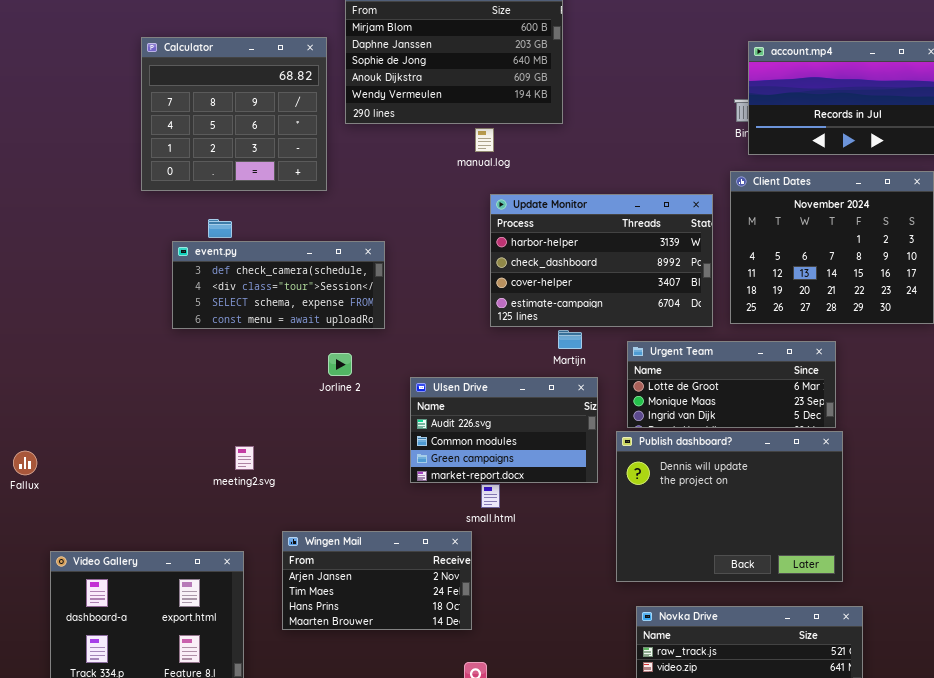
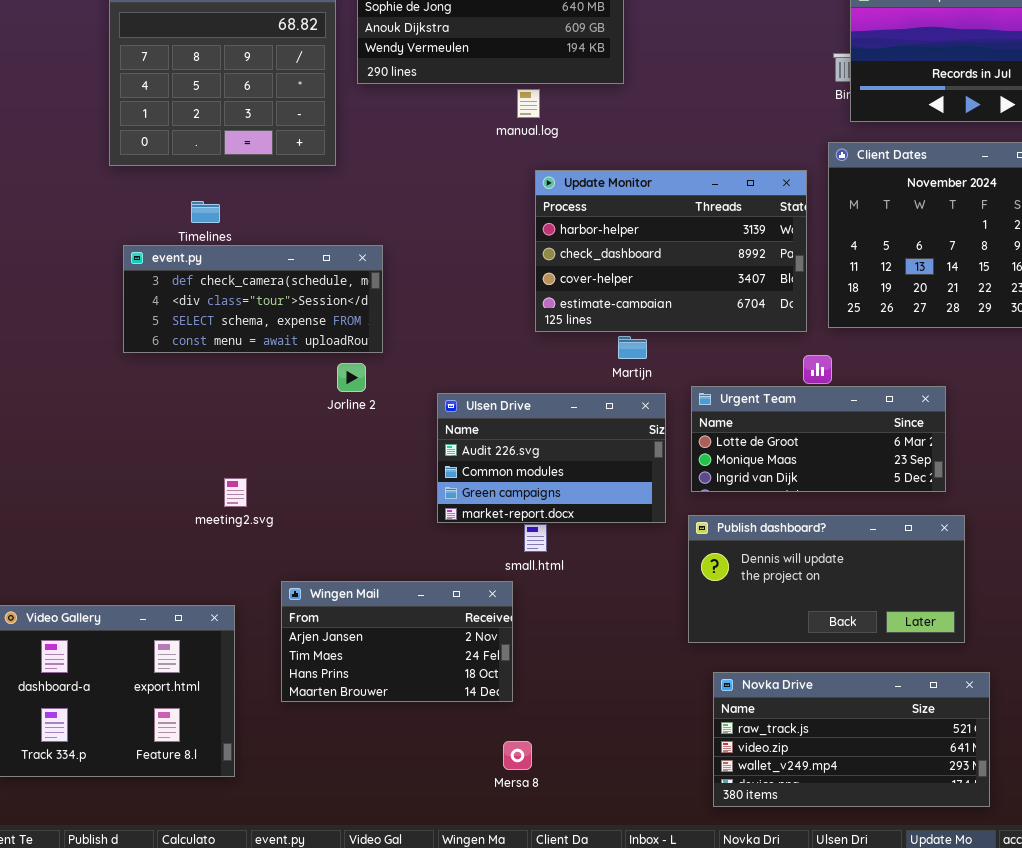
event.py: [172,241,385,329] -> [123,245,383,353], moved
Urgent Team: [627,341,836,428] -> [691,386,946,492], moved
Publish dashboard?: [616,431,843,582] -> [688,515,965,643], resized

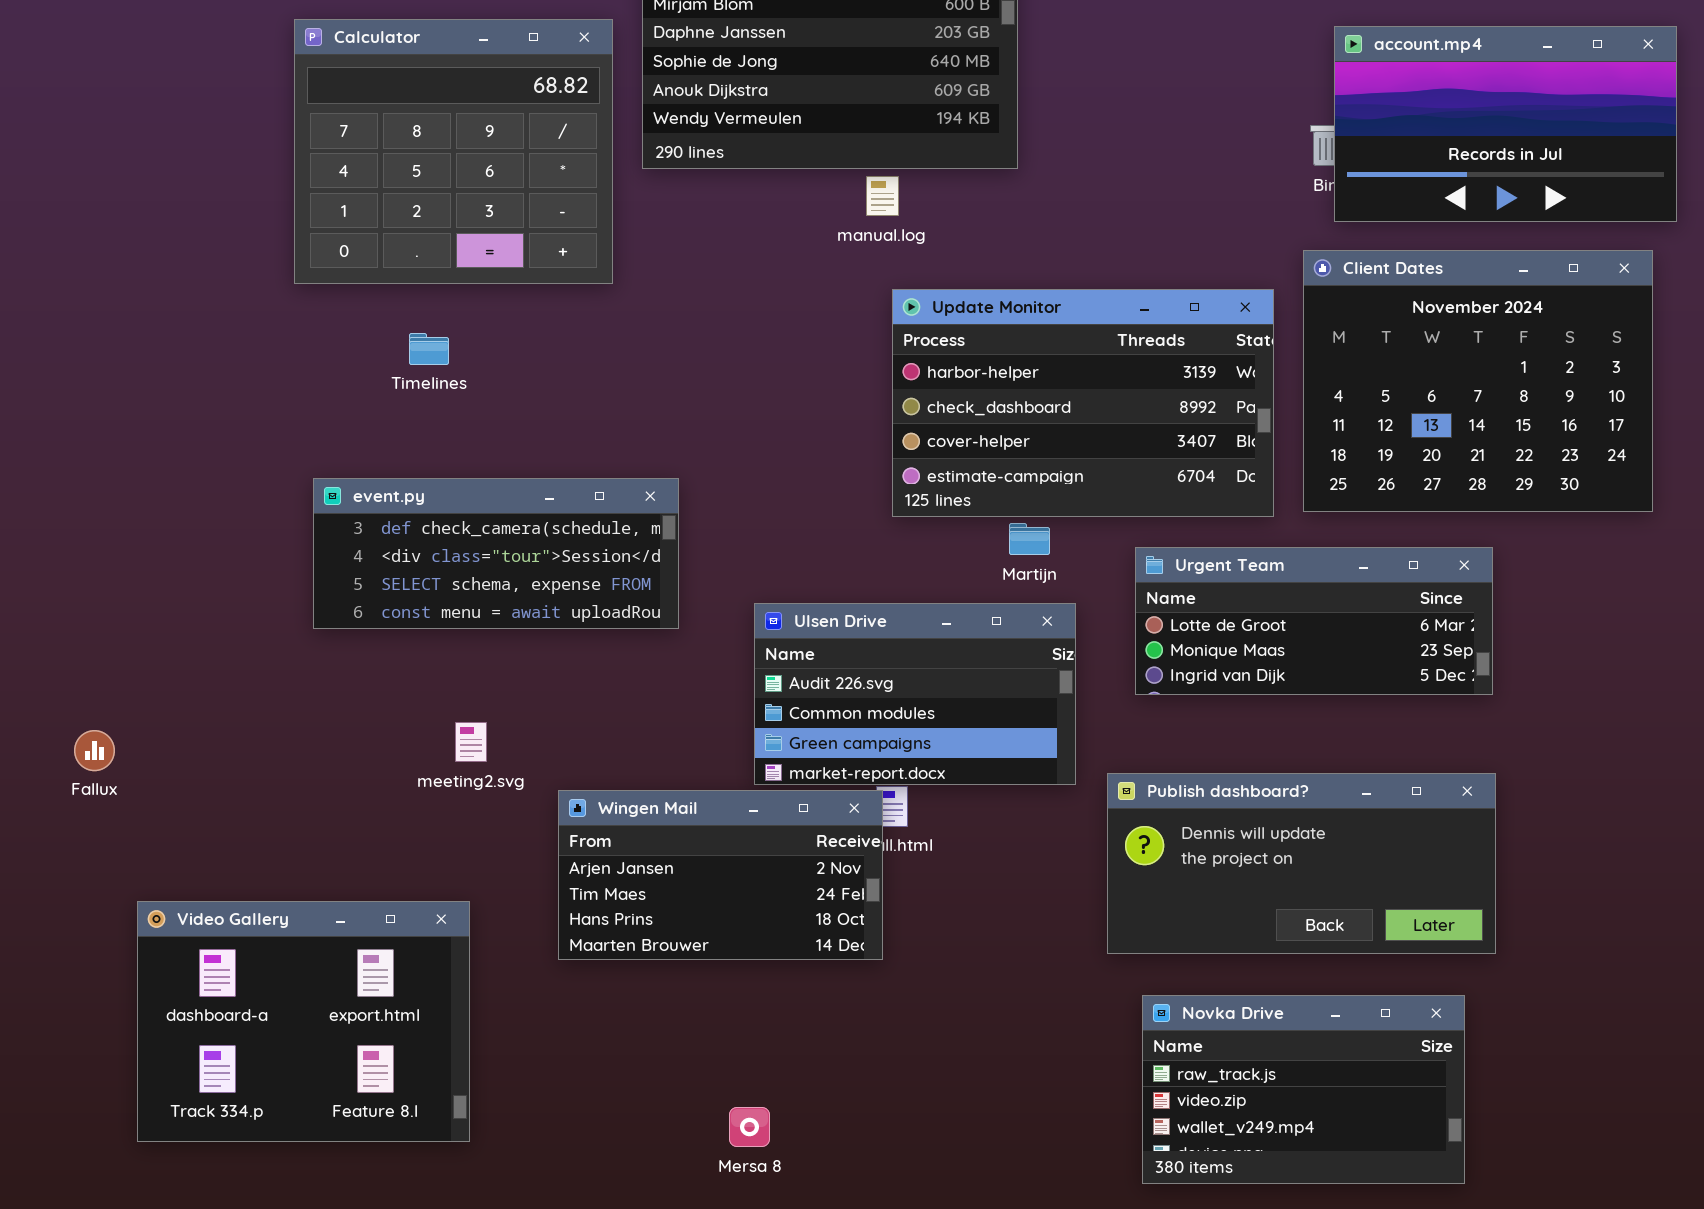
event.py: [123,245,383,353] -> [313,478,679,629], moved
Urgent Team: [691,386,946,492] -> [1135,547,1493,695], moved
Wingen Mail: [281,581,513,702] -> [558,790,883,960], moved
Novka Drive: [713,672,990,807] -> [1142,995,1465,1184], resized
Mersa 8: [503,741,532,770] -> [729,1107,770,1147], moved

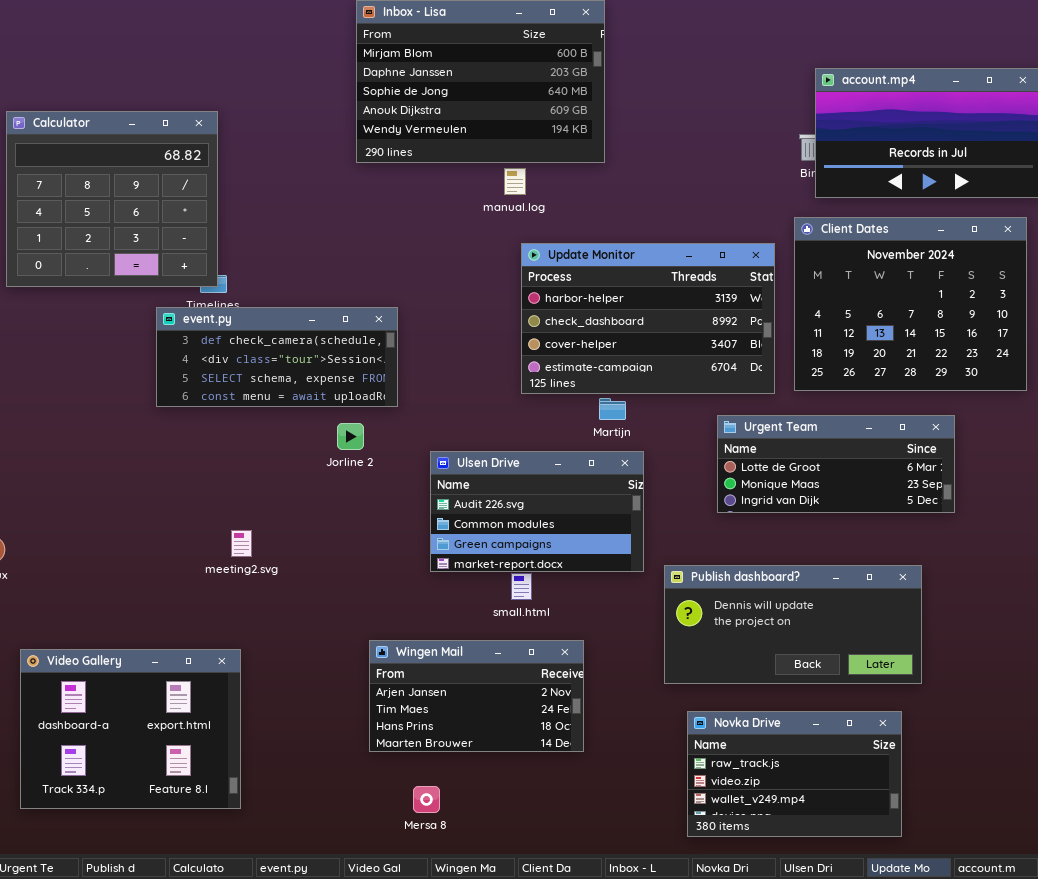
Calculator: [294,19,613,284] -> [6,111,218,287], moved
event.py: [313,478,679,629] -> [156,307,398,407], moved
Urgent Team: [1135,547,1493,695] -> [717,415,955,513], moved
Wingen Mail: [558,790,883,960] -> [369,640,584,752], moved

